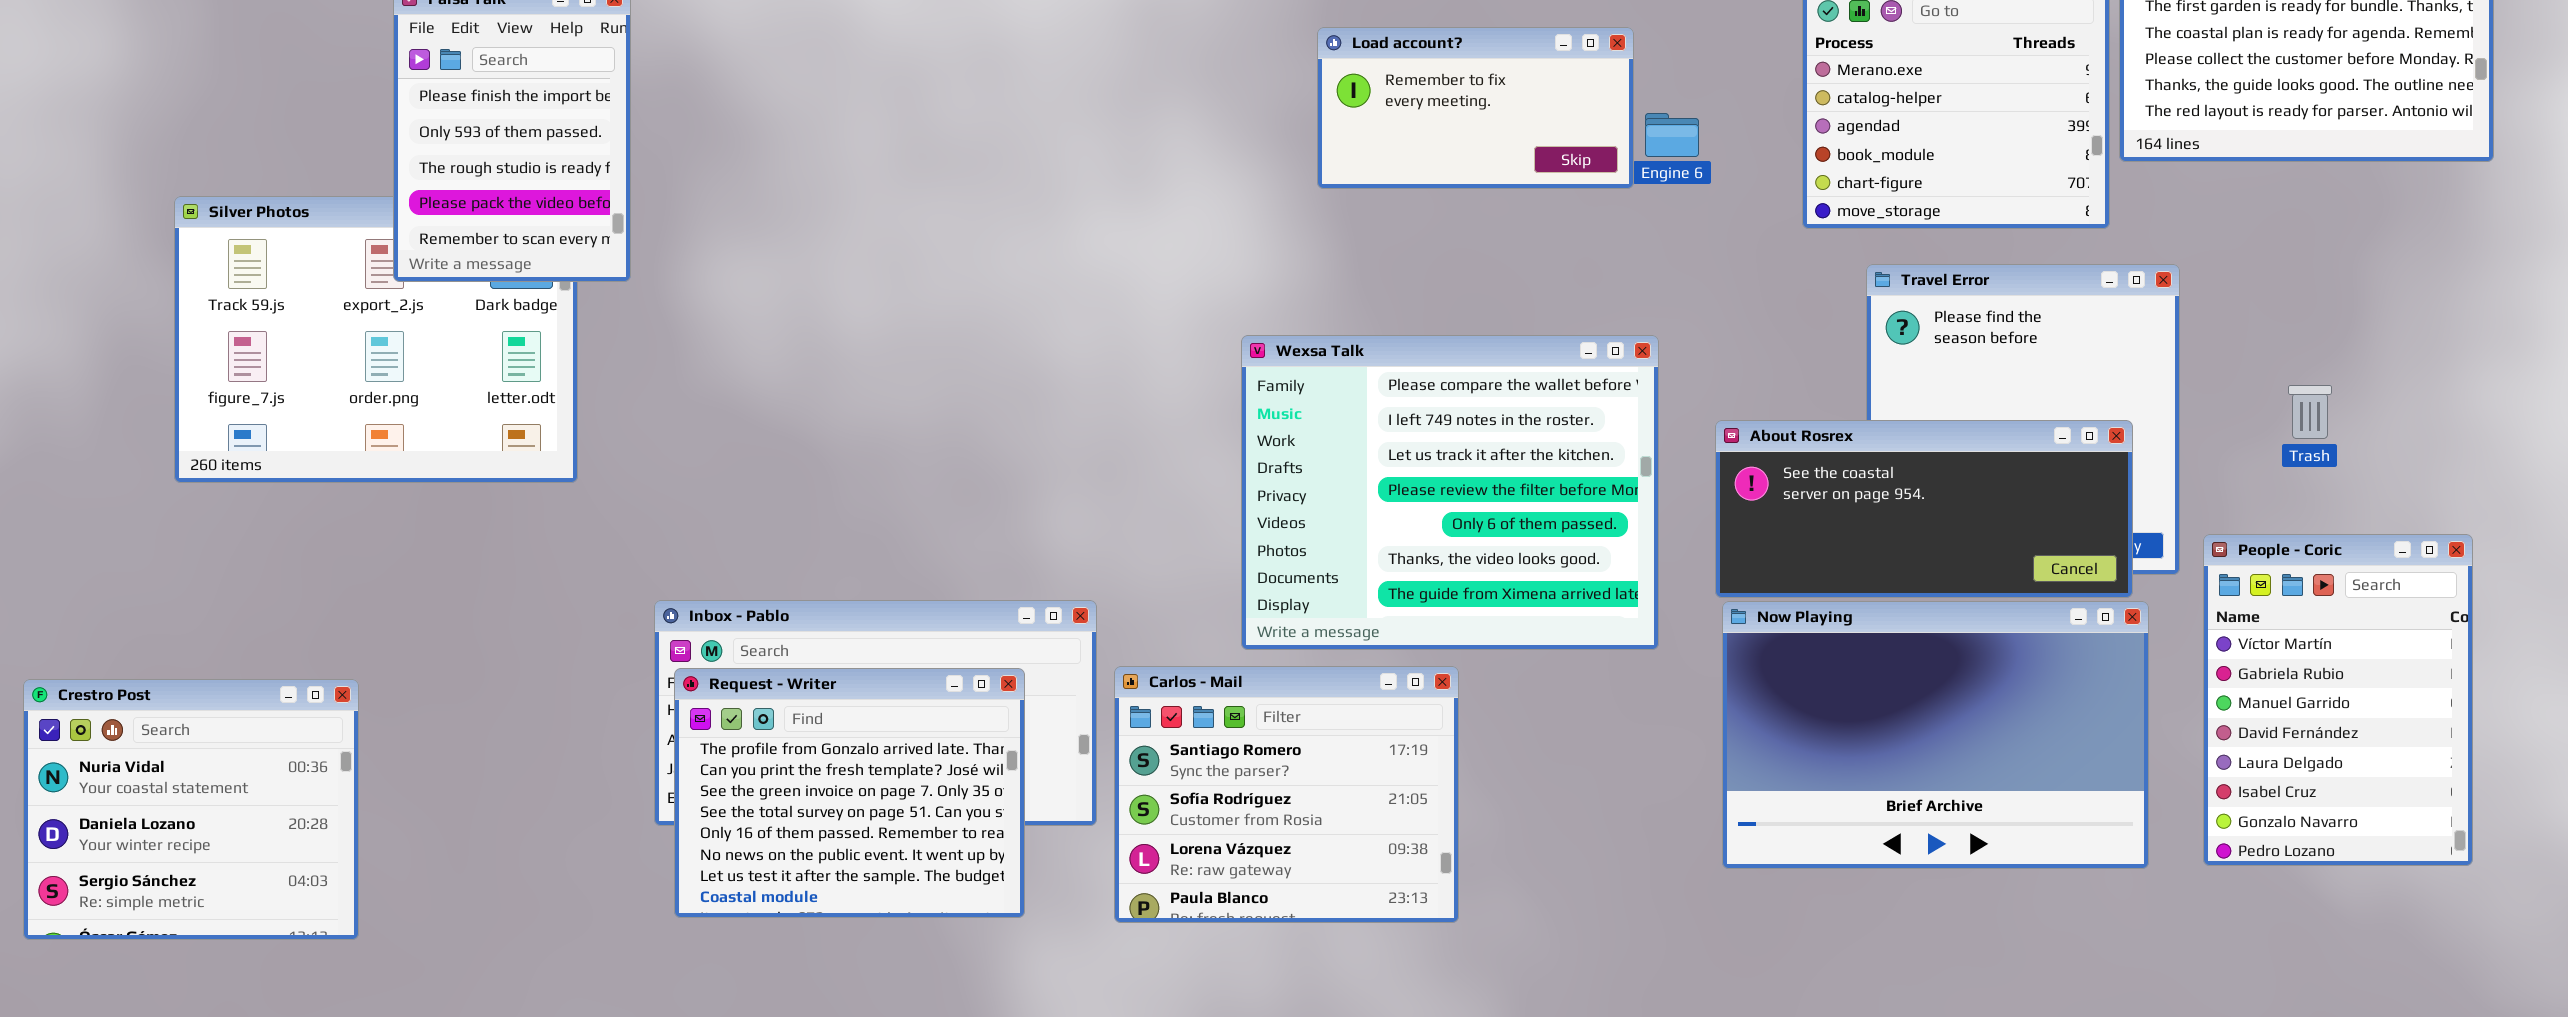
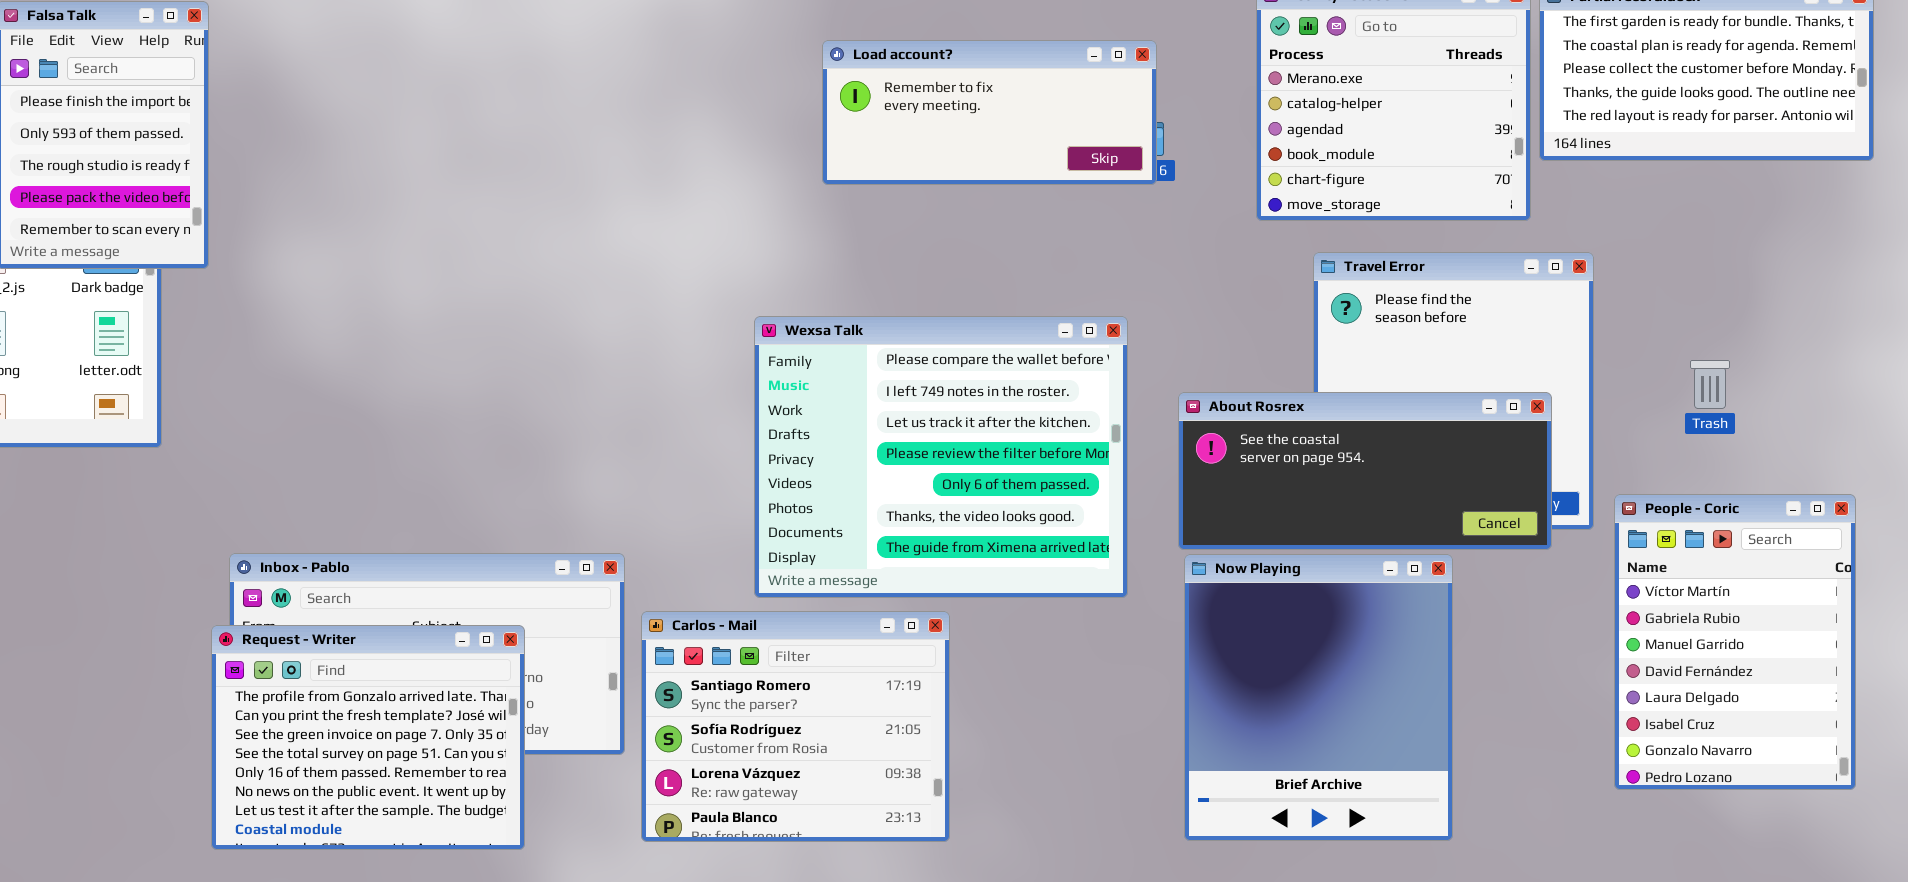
Load account?: [1317,27,1634,189] -> [822,40,1157,185], resized
Now Playing: [1722,601,2149,869] -> [1184,554,1453,841], resized
Request - Writer: [674,668,1025,918] -> [211,625,525,850], moved

